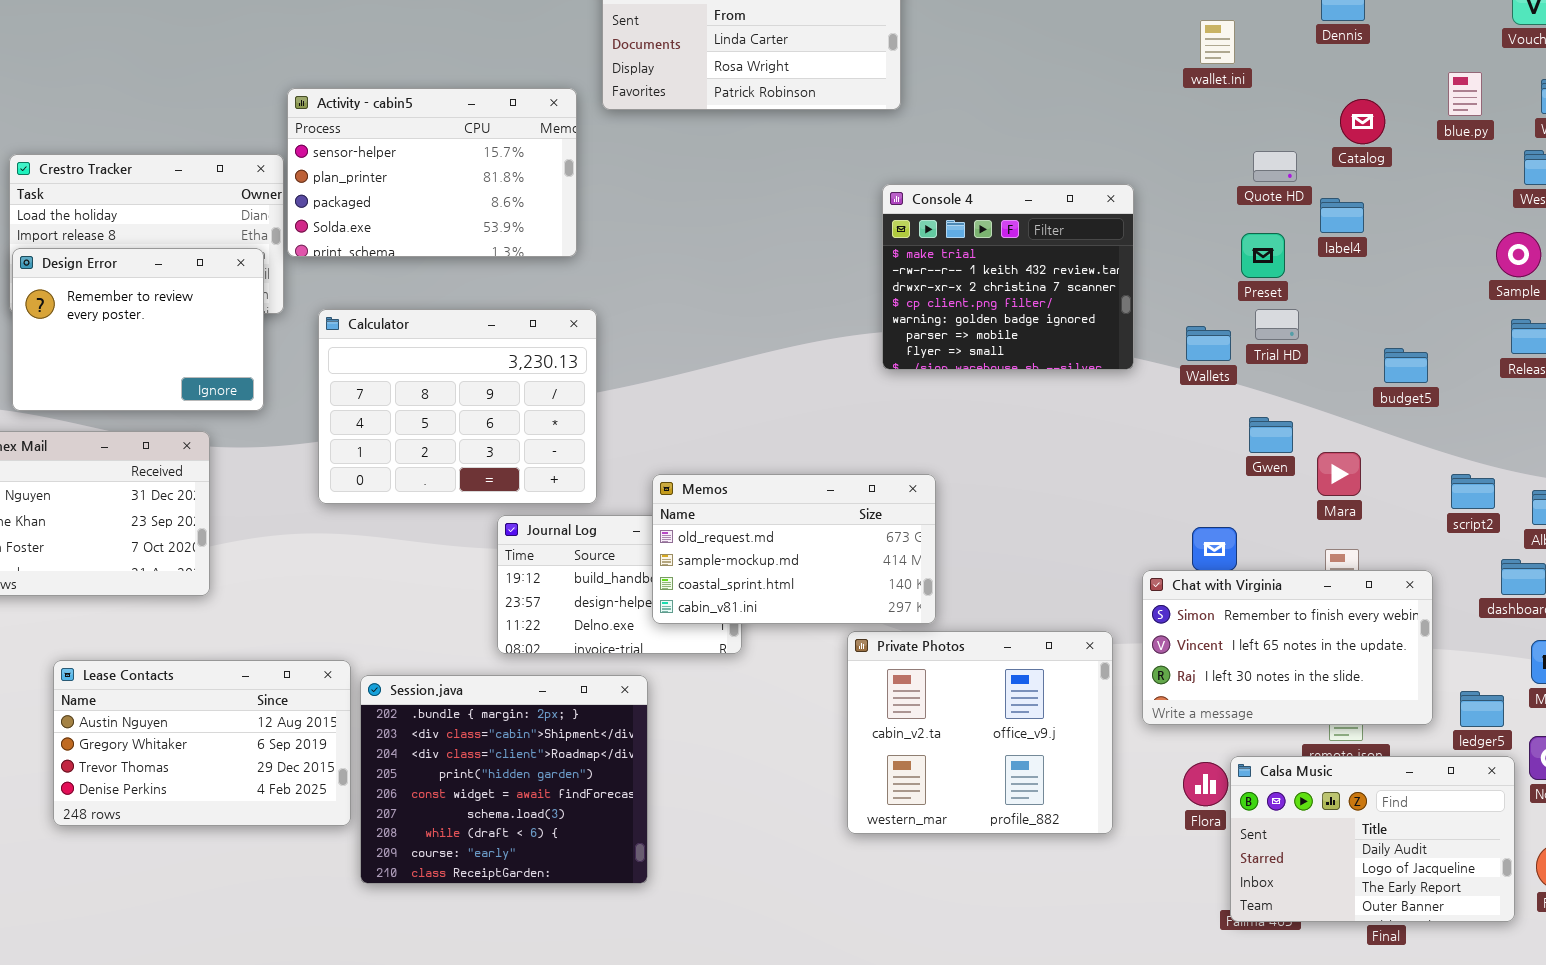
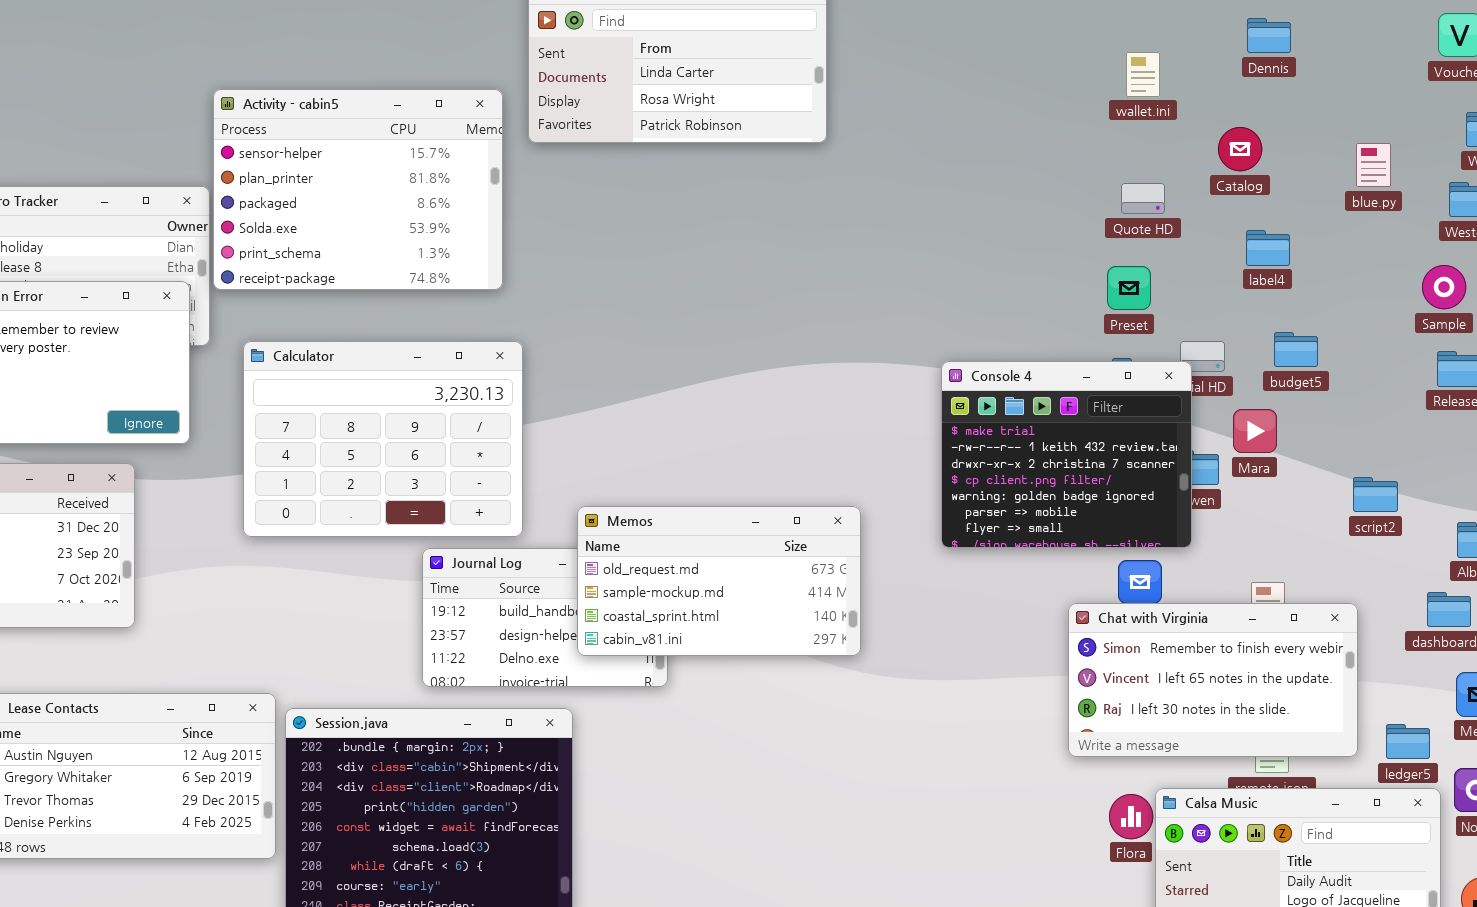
blue.py: [1448,72,1482,116] -> [1356,143,1391,187], moved
Activity - cabin5: [287,88,577,257] -> [213,89,503,290], resized
Catalog: [1340,99,1385,144] -> [1218,127,1262,171], moved
Quote HD: [1253,151,1297,182] -> [1121,183,1165,214], moved
Console 4: [882,184,1134,370] -> [941,361,1192,548], moved
Preset: [1241,233,1285,278] -> [1107,266,1151,310], moved
budget5: [1384,348,1428,383] -> [1274,332,1318,367], moved
Mara: [1317,452,1361,496] -> [1233,409,1277,453], moved
script2: [1451,474,1495,509] -> [1353,477,1398,512], moved
Private Photos: [847,631,1113,834] -> none, closed

